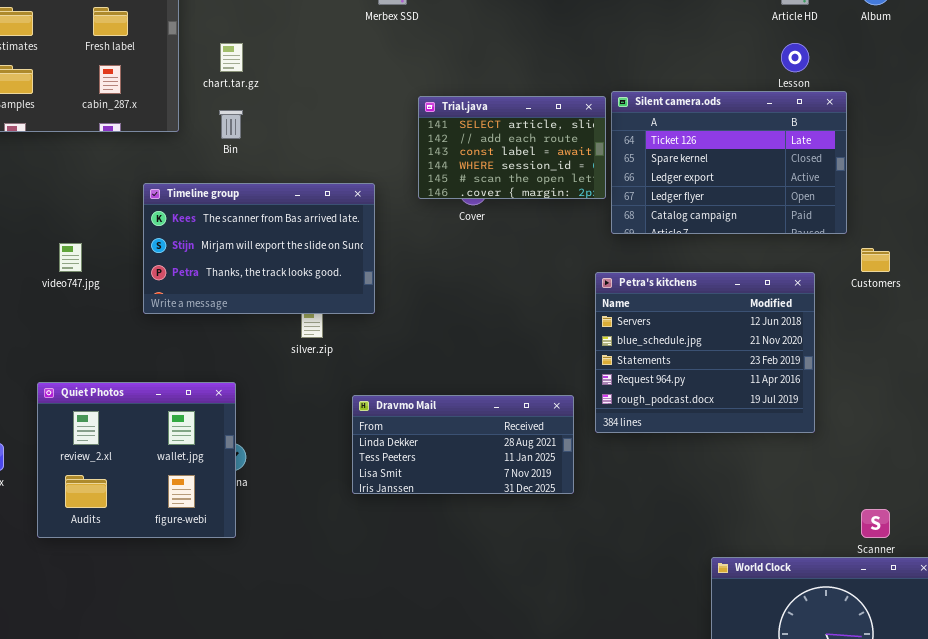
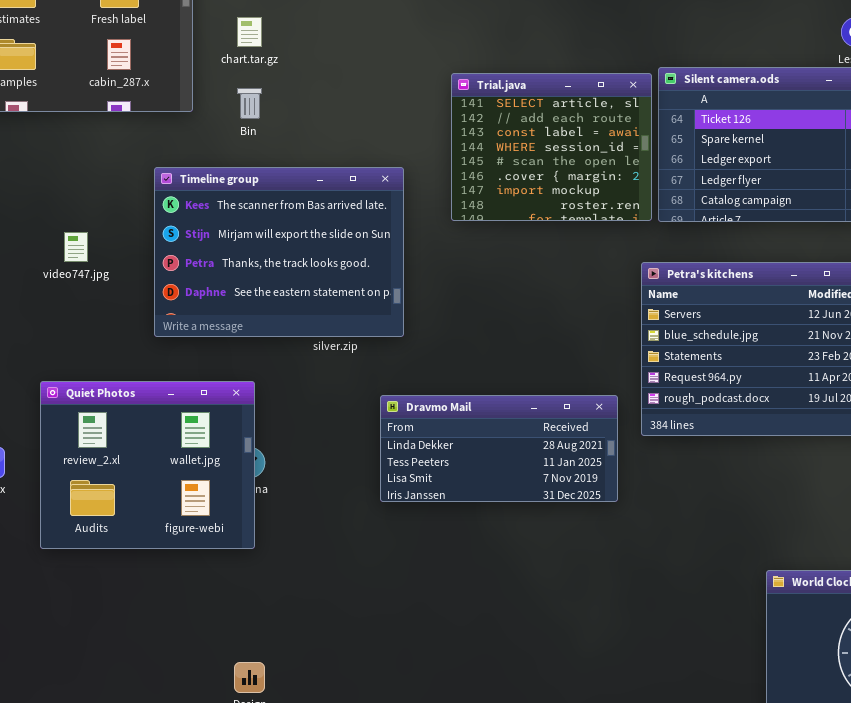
Trial.java: [418,96,606,199] -> [451,73,652,221], resized
Timeline group: [143,183,375,314] -> [154,167,404,337], resized

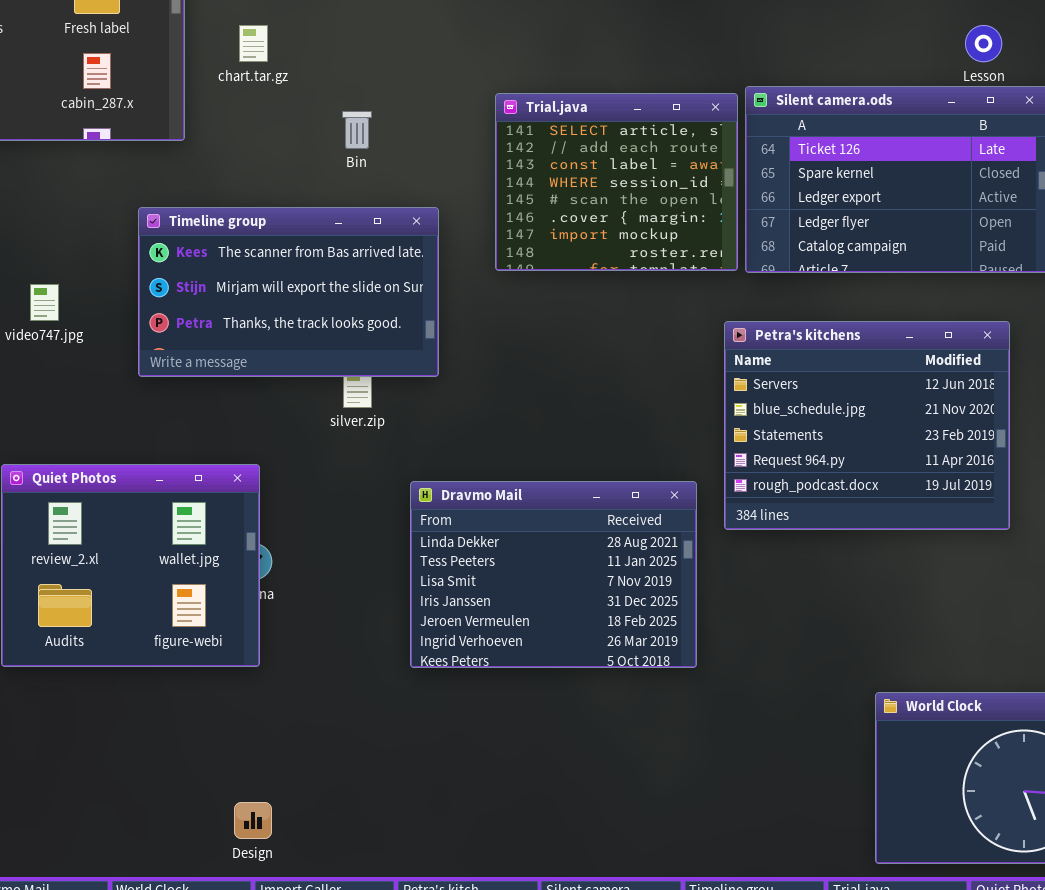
Bin: [237,88,262,119] -> [342,111,372,149], moved
Timeline group: [154,167,404,337] -> [138,207,439,377], resized
Dravmo Mail: [380,395,618,502] -> [410,481,697,668], resized

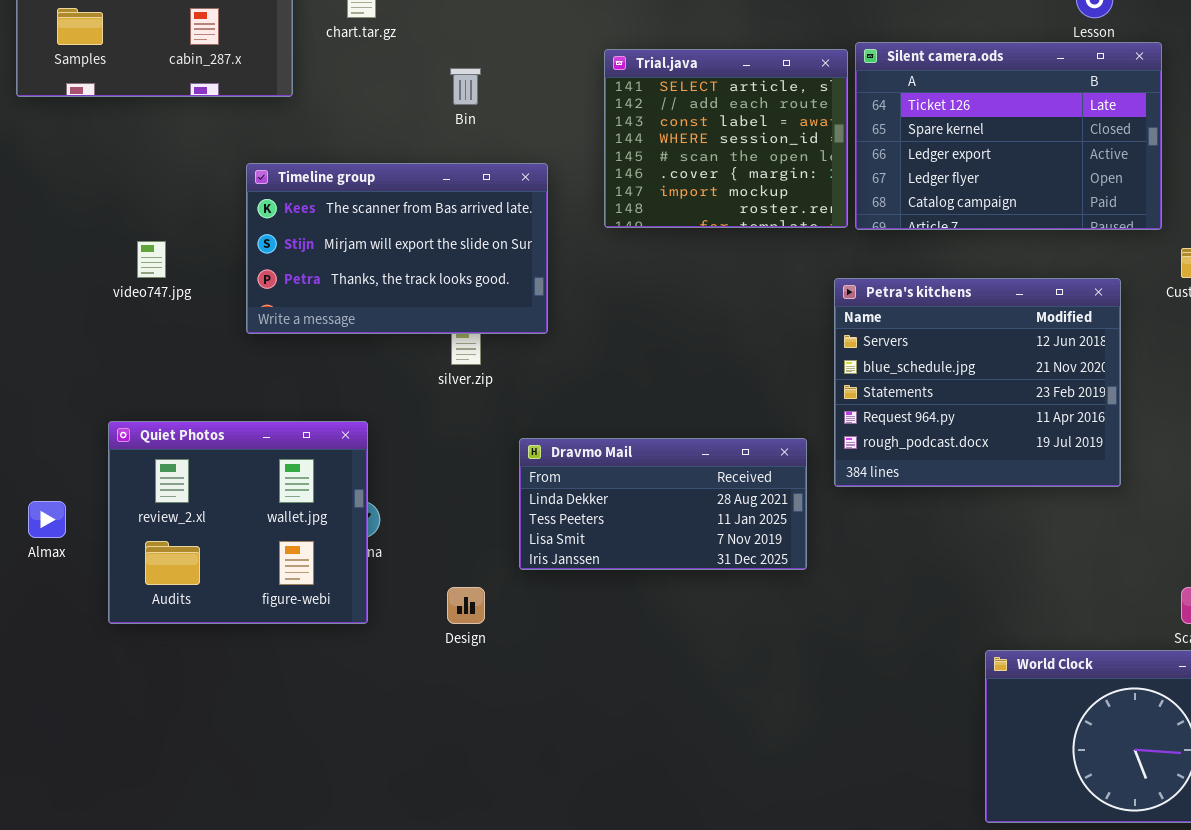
Dravmo Mail: [410,481,697,668] -> [519,438,807,570], resized
Design: [234,802,272,839] -> [447,587,485,624], moved

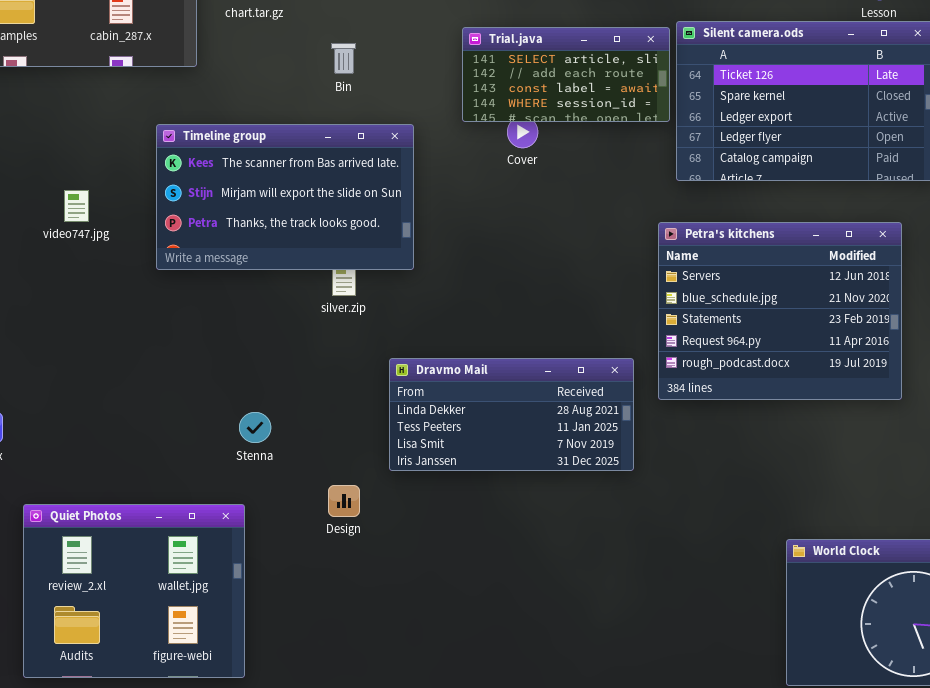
Trial.java: [604,49,848,228] -> [462,27,670,122], resized
Quiet Photos: [108,421,368,624] -> [23,504,245,678], moved

